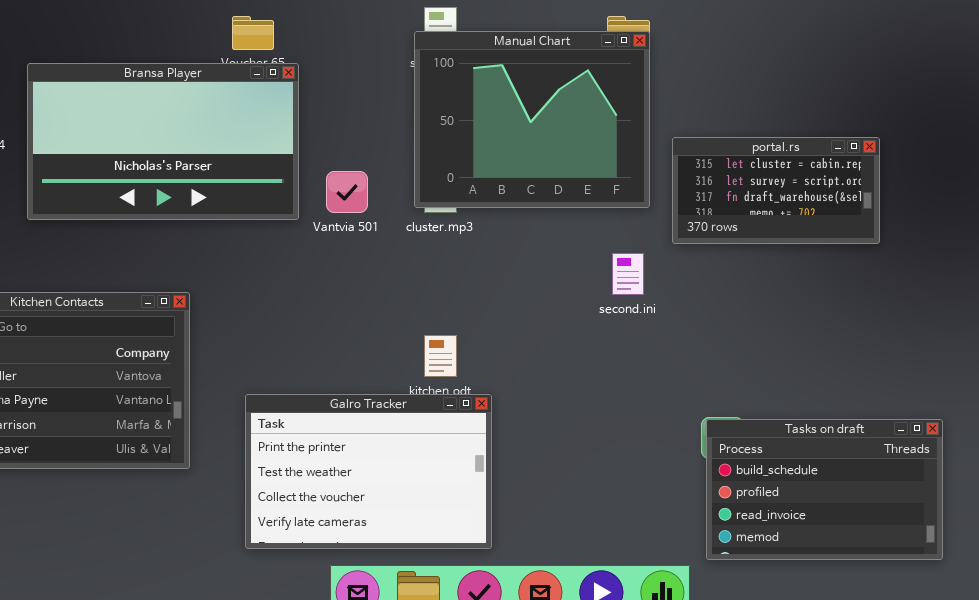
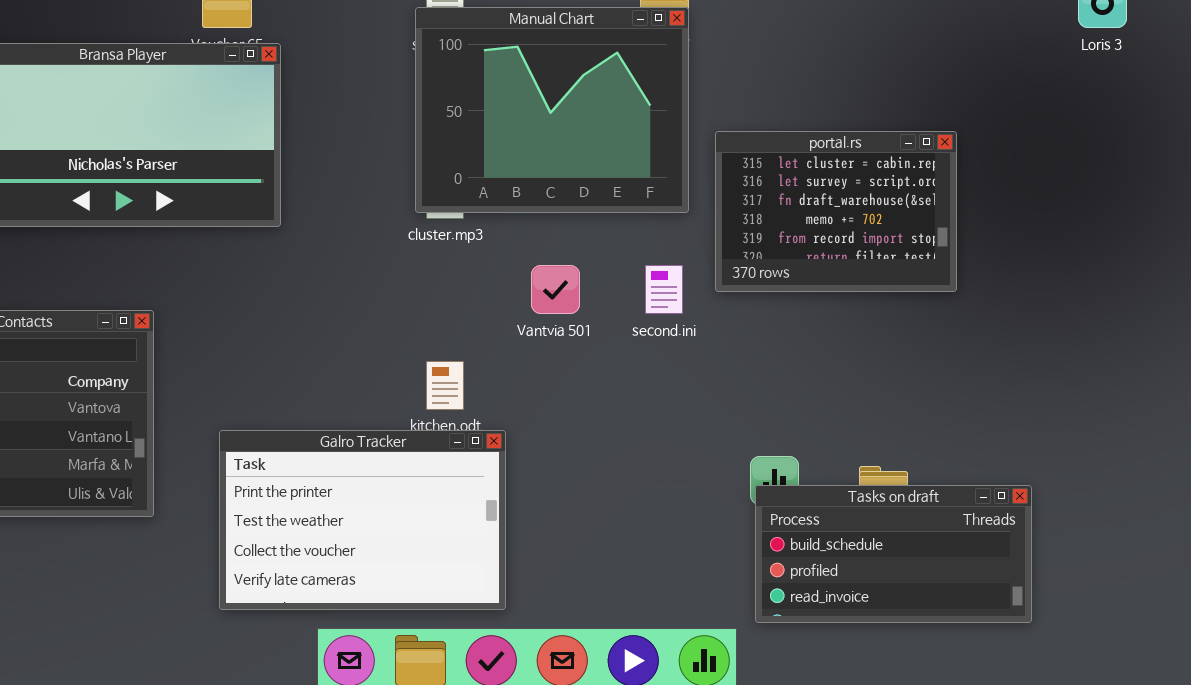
portal.rs: [672,137,880,244] -> [715,131,957,292], resized
Vantvia 501: [326,171,368,213] -> [531,265,580,314], moved
Tasks on draft: [706,419,943,560] -> [755,485,1032,623], resized

